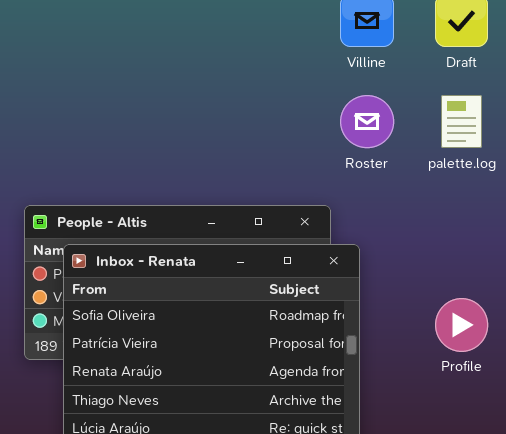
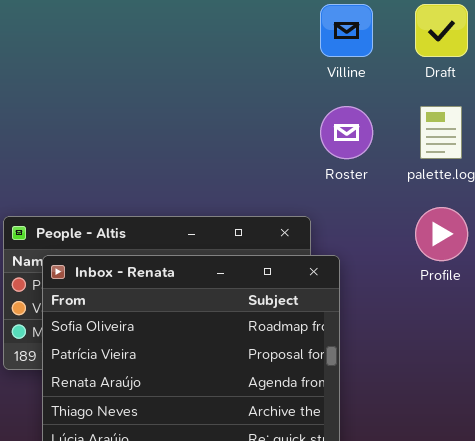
Profile: [435,298,488,352] -> [415,207,468,261], moved

